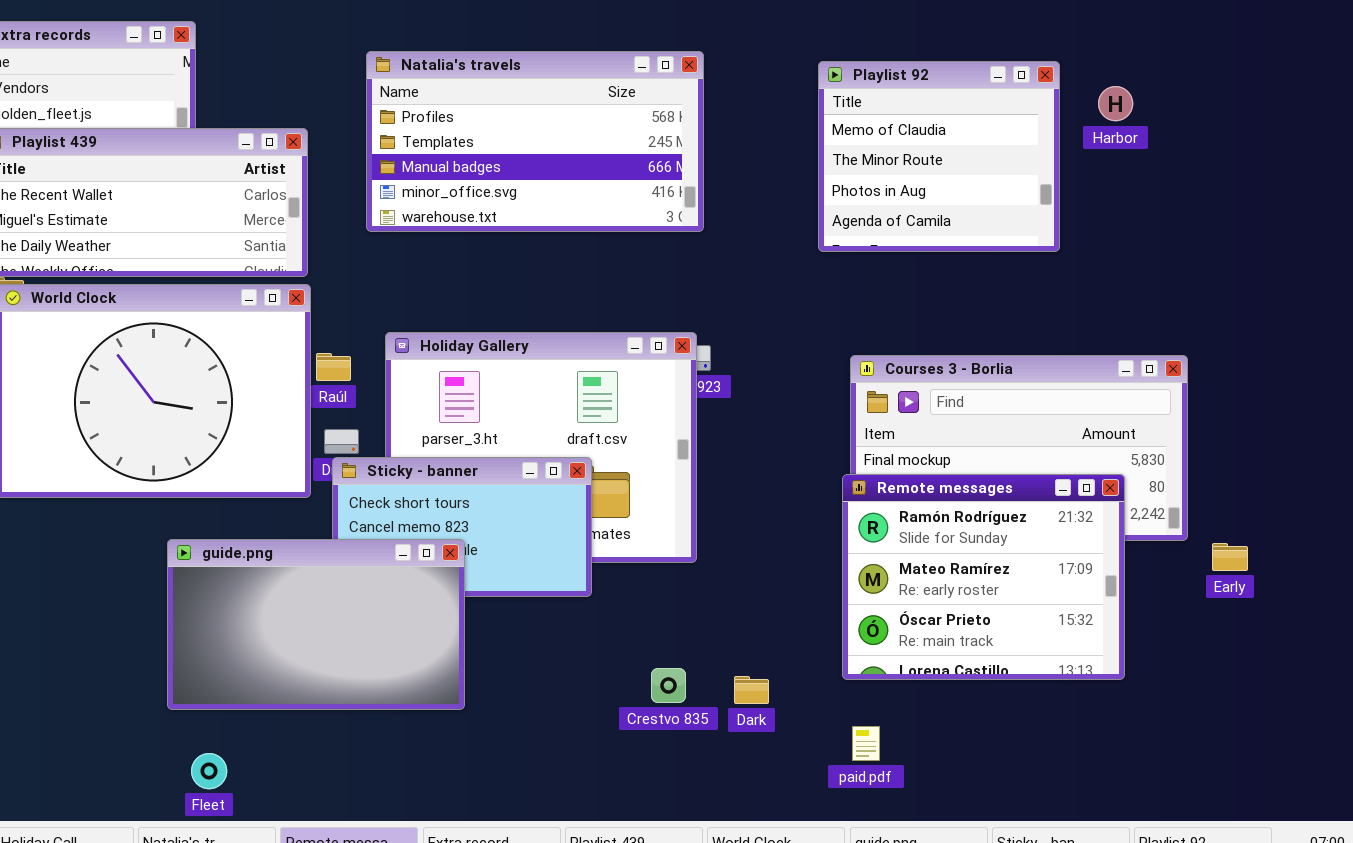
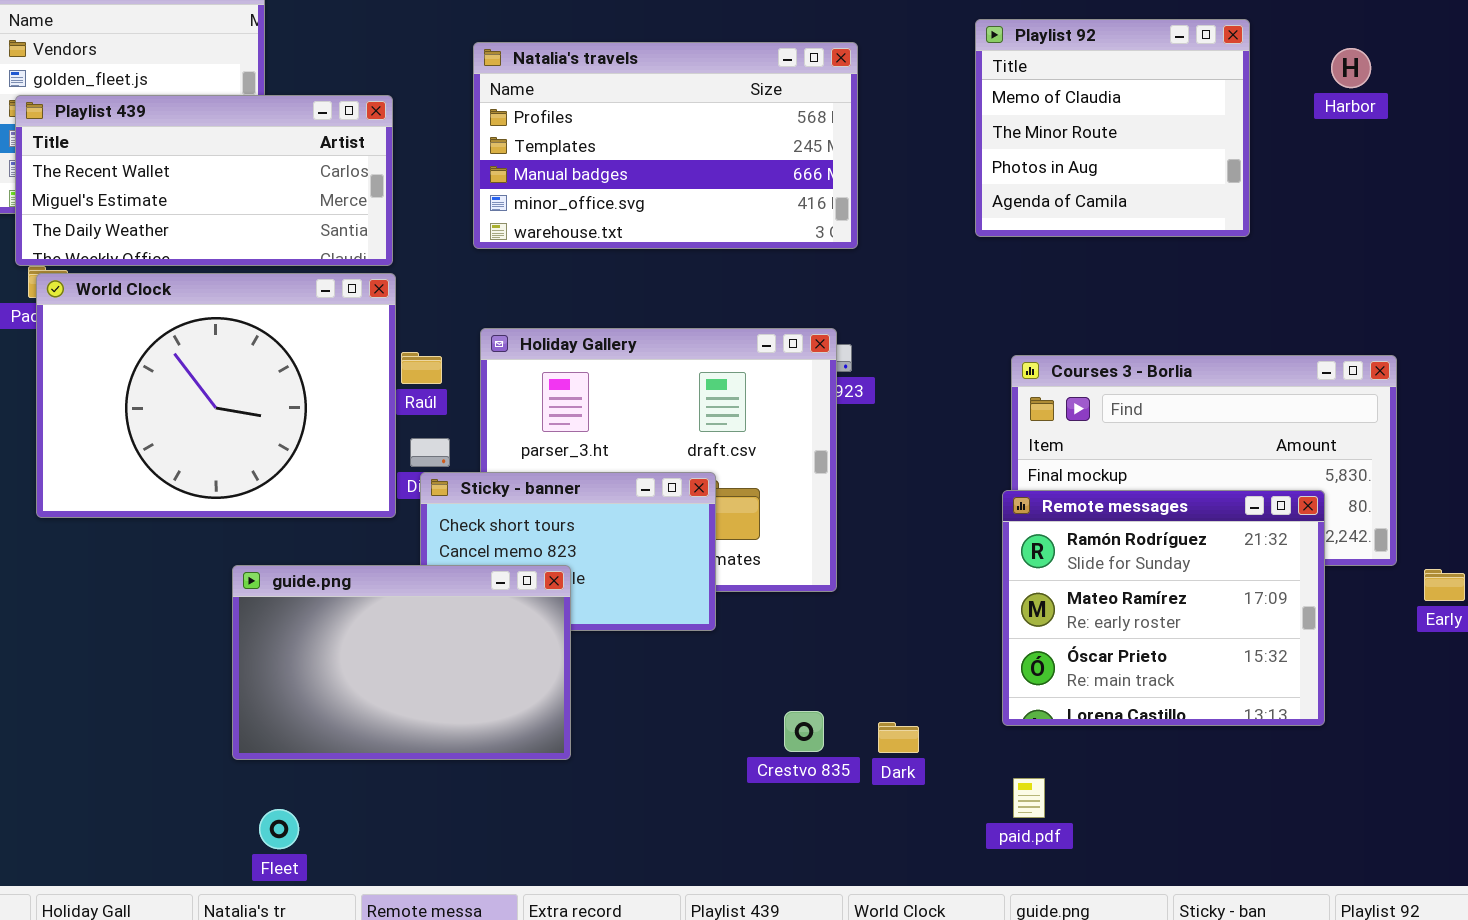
Natalia's travels: [366,51,704,232] -> [473,42,858,249], moved
Harbor: [1098,86,1133,121] -> [1331,48,1371,88], moved

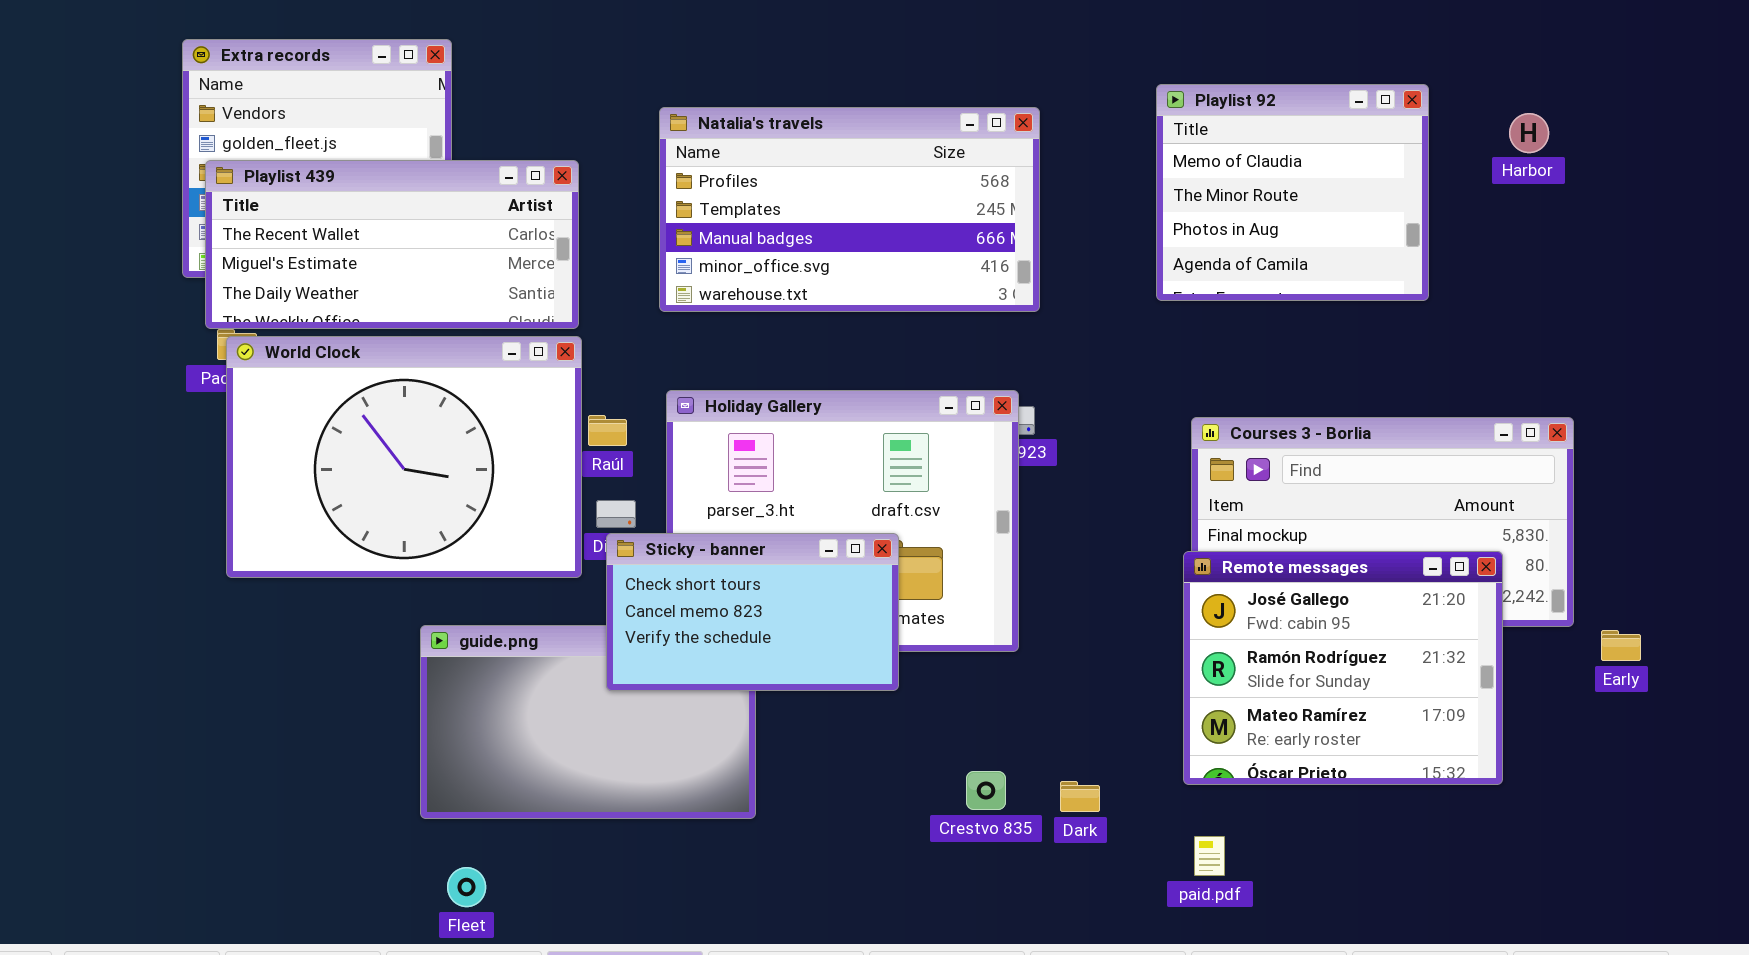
Sticky - banner: [420,472,716,631] -> [606,533,899,691], raised
Remote messages: [1002,490,1325,726] -> [1183,551,1503,785], scrolled up 1 row

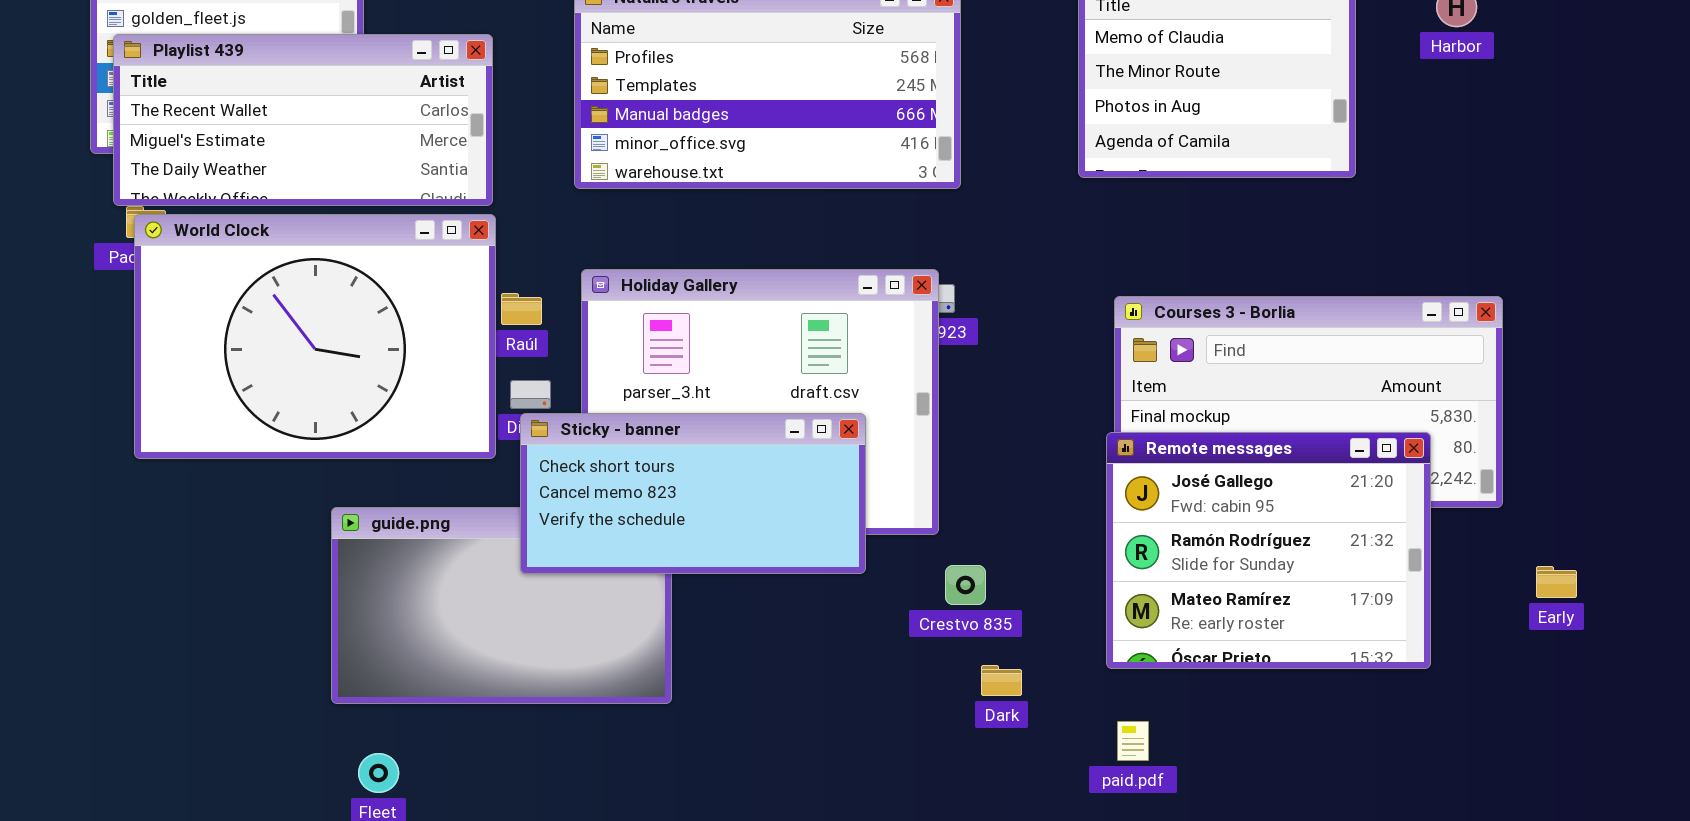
Sticky - banner: [606,533,899,691] -> [520,413,866,574], resized
Early: [1601,630,1641,661] -> [1536,566,1577,598], moved
Crestvo 835: [966,771,1006,810] -> [945,565,986,605], moved

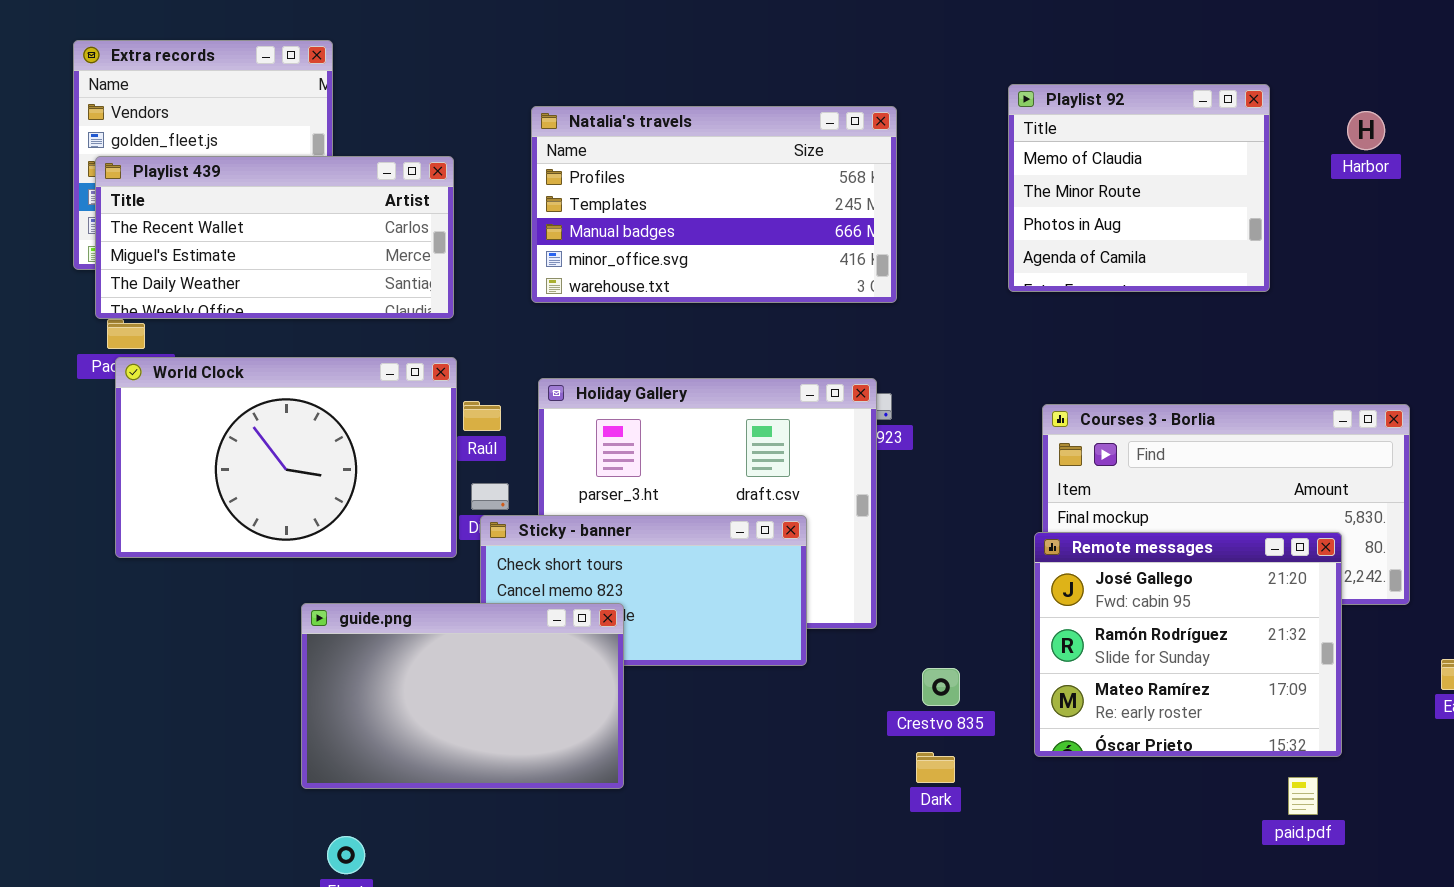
World Clock: [134,214,496,459] -> [115,357,457,558], resized
guide.png: [331,507,672,704] -> [301,603,624,789], raised
Crestvo 835: [945,565,986,605] -> [922,668,960,706], moved
paid.pdf: [1117,721,1149,761] -> [1288,777,1318,815], moved

